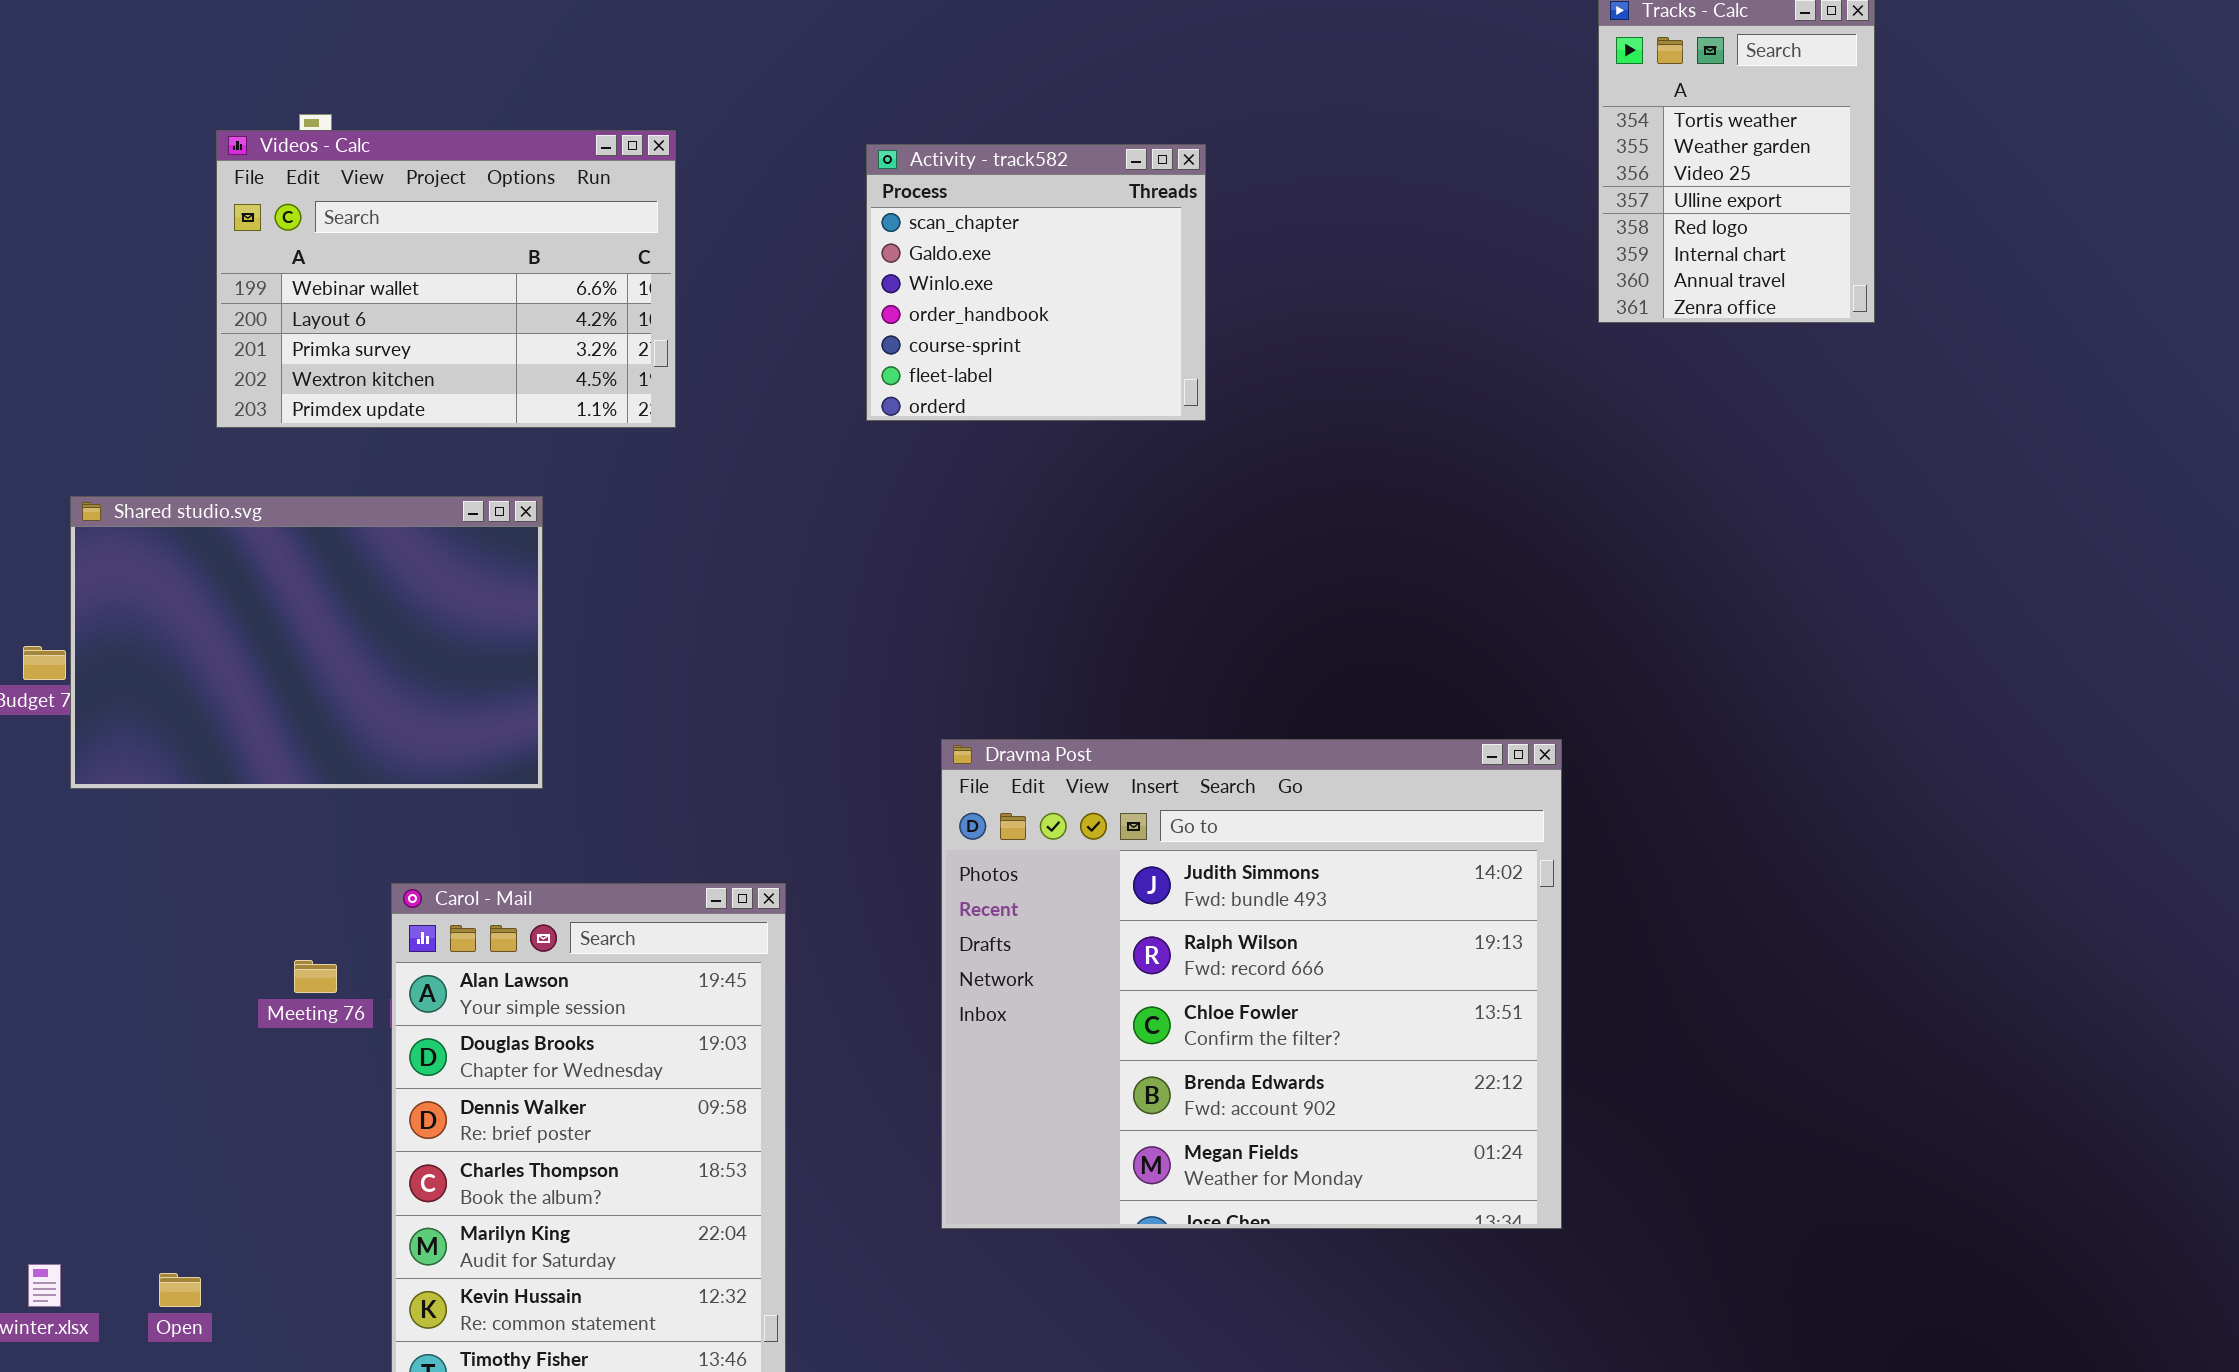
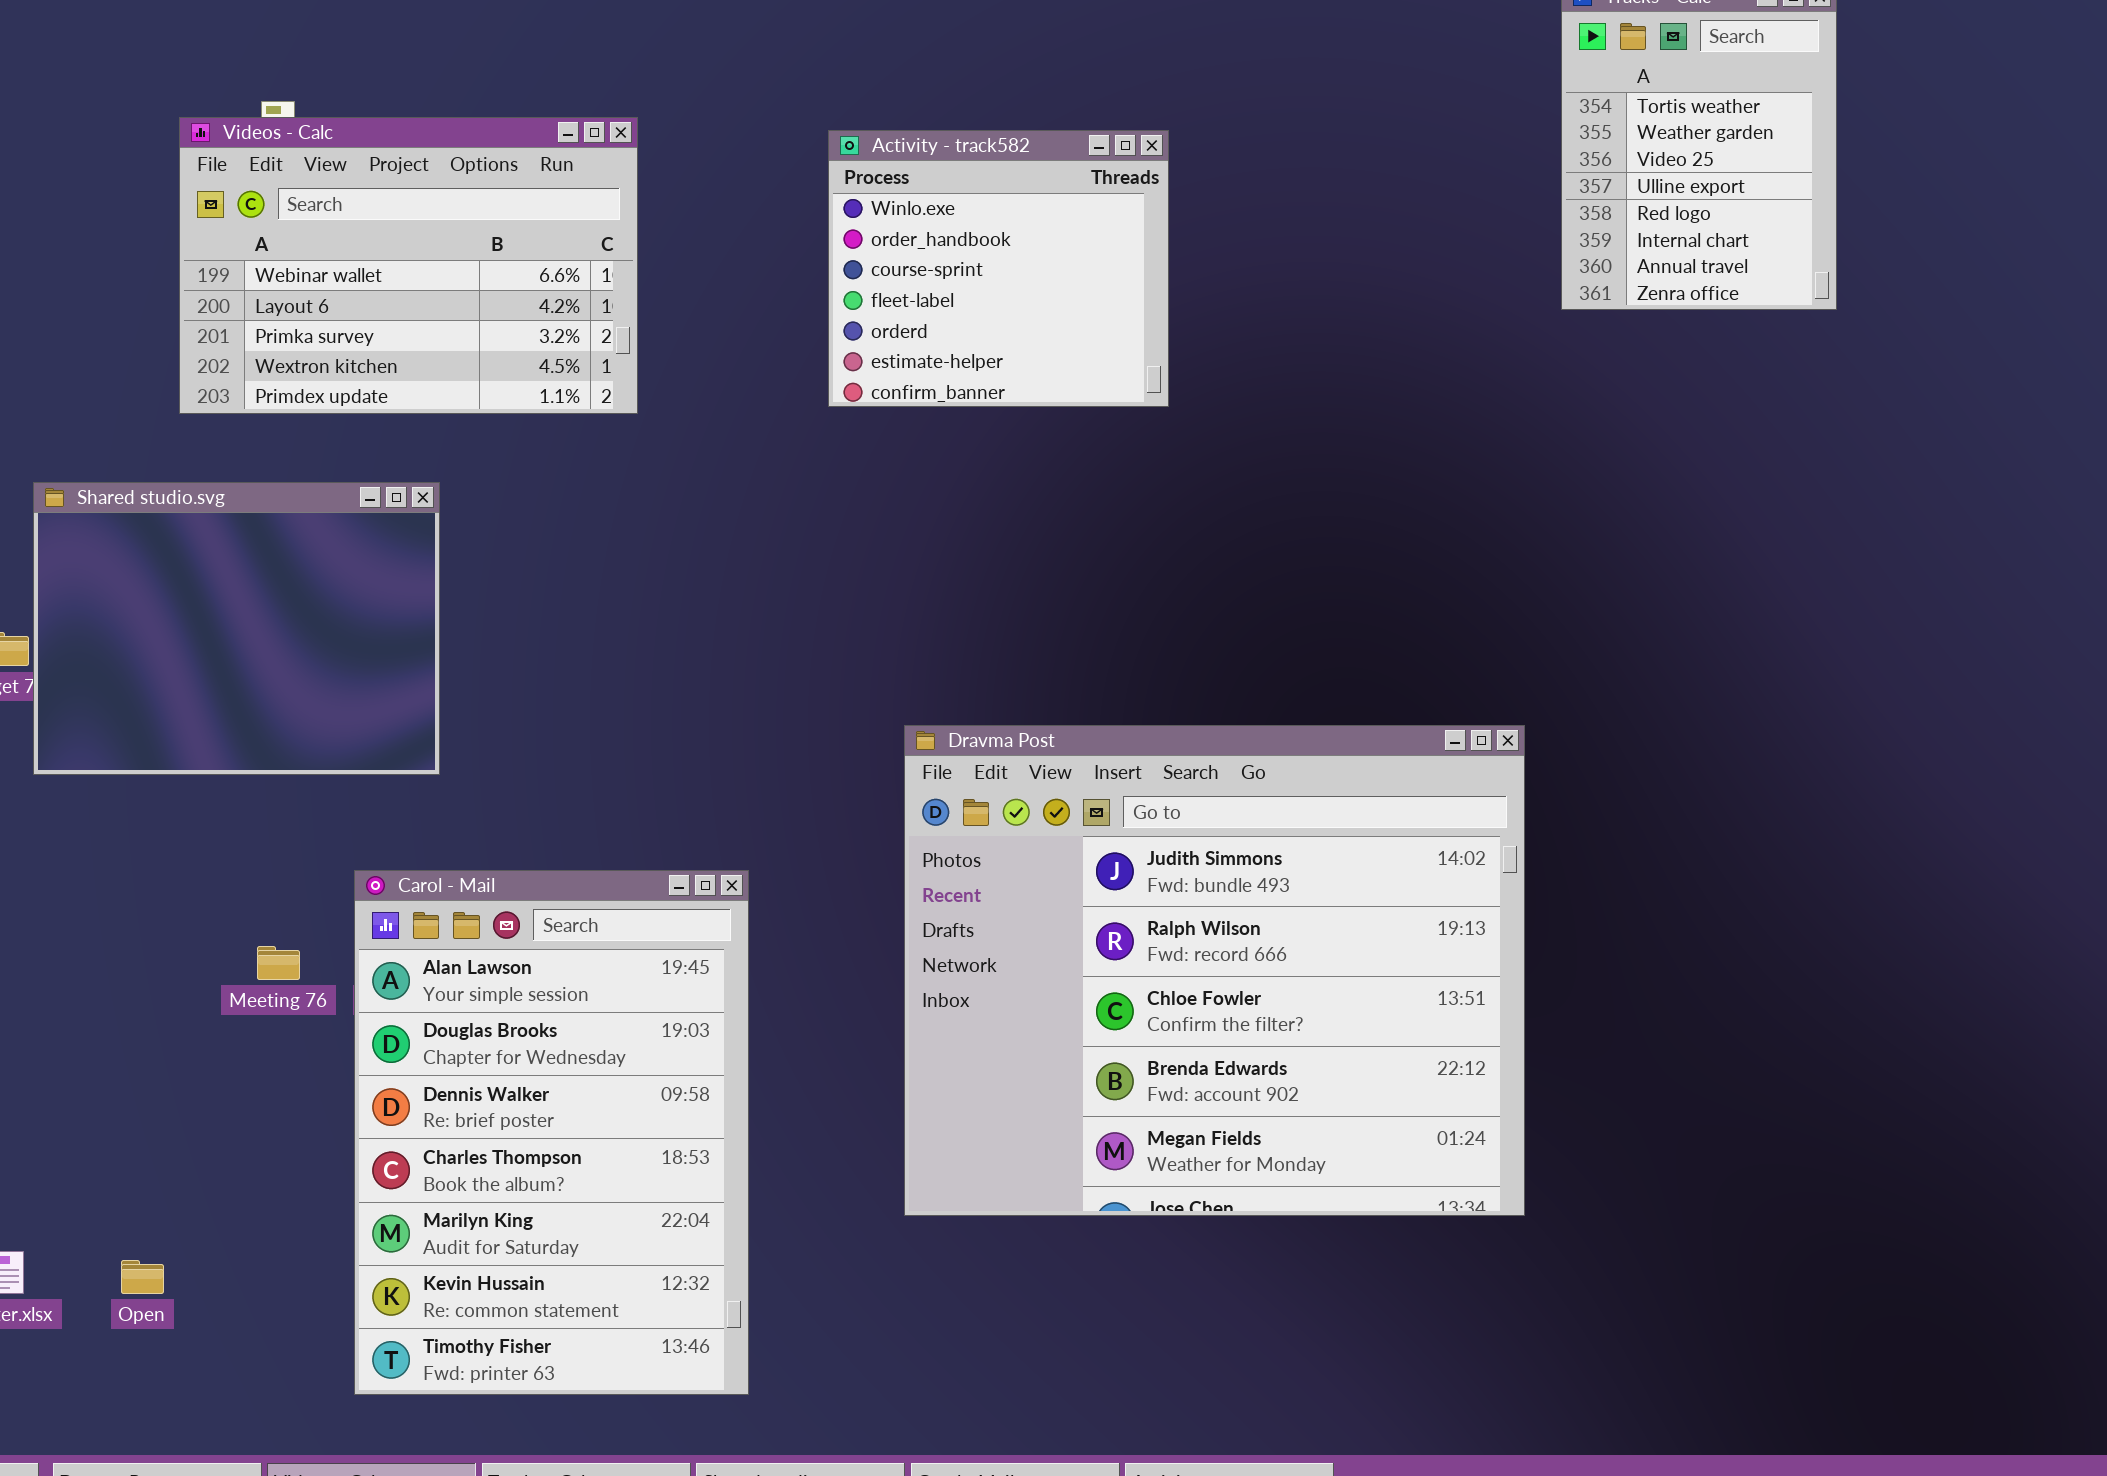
Activity - track582: [866,144,1206,421] -> [828,130,1169,407], scrolled down 2 rows
Shared studio.svg: [70,496,543,789] -> [33,482,440,775], resized

